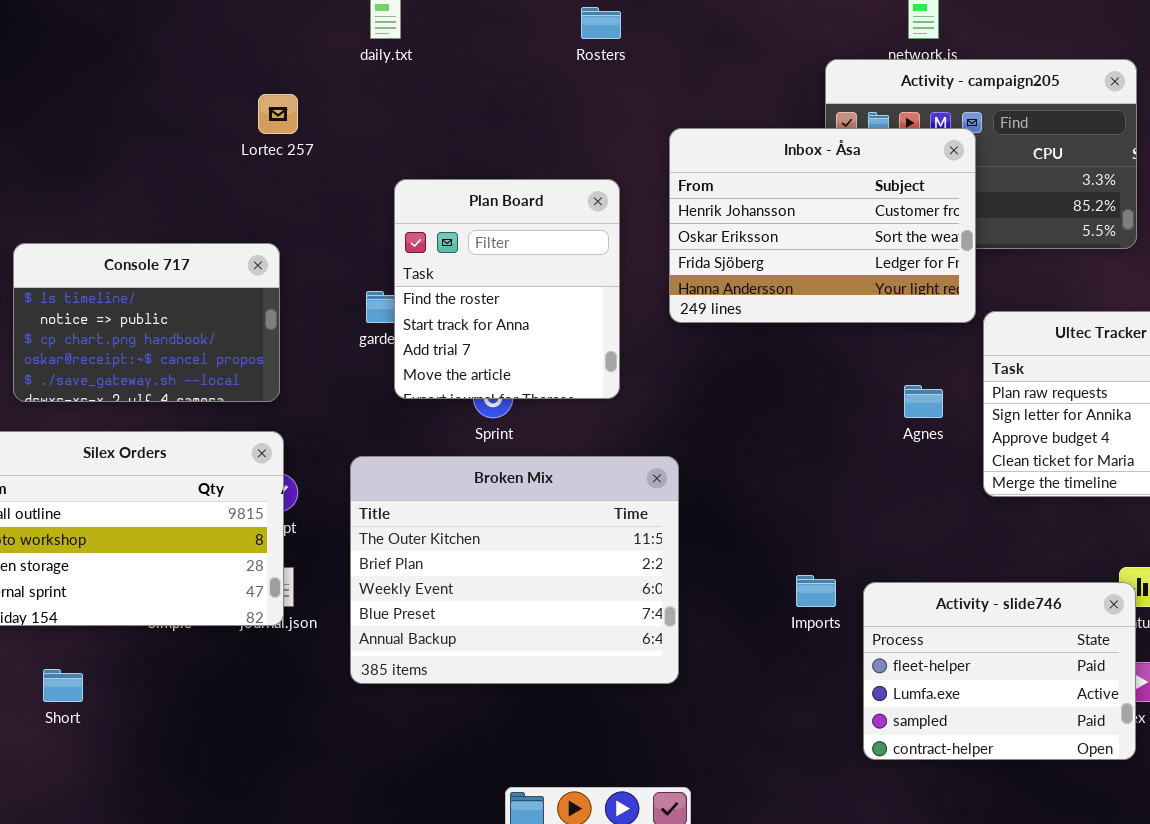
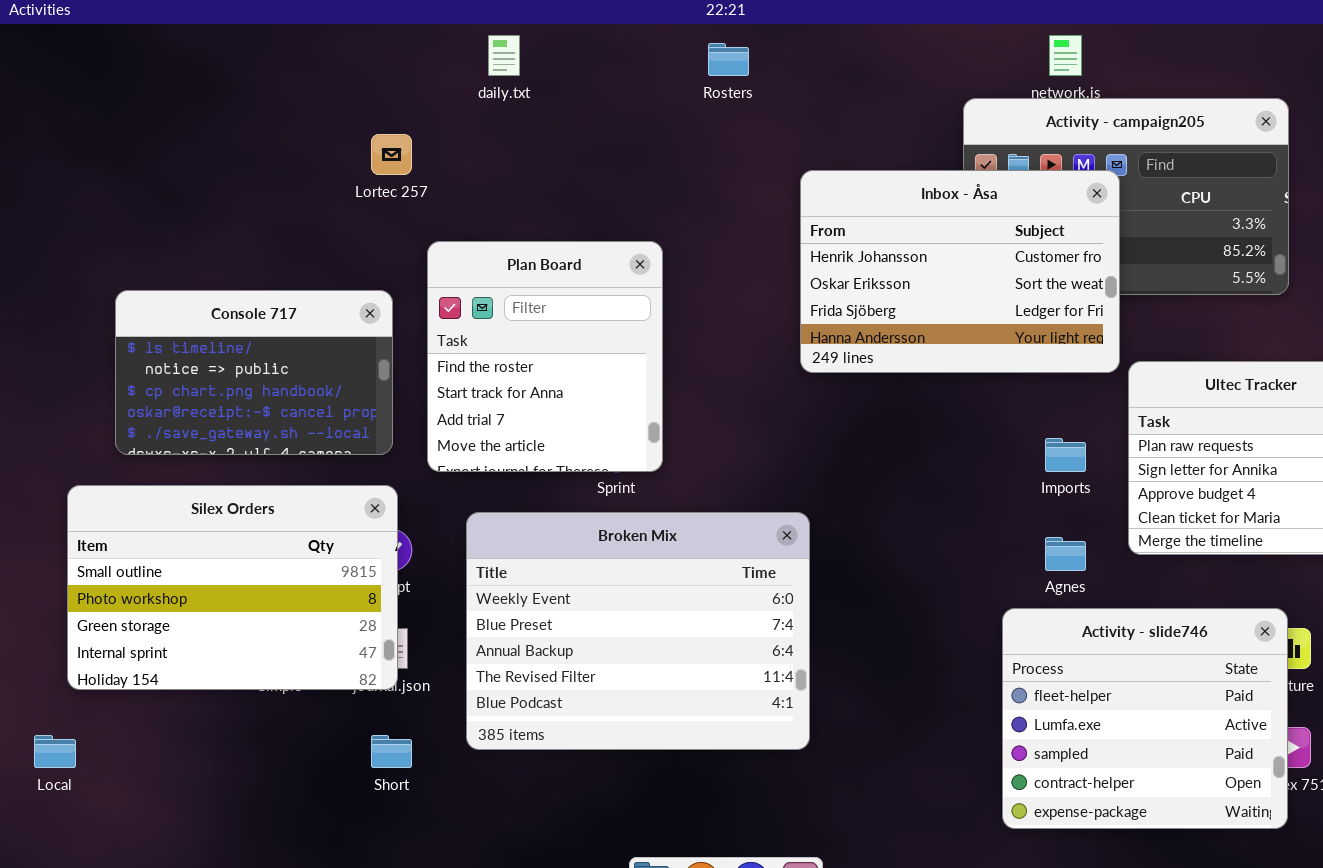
Plan Board: [394,179,620,399] -> [427,241,663,472], moved
Agnes: [904,385,943,418] -> [1045,537,1086,571], moved
Broken Mix: [350,456,679,684] -> [466,512,810,750], scrolled down 2 rows
Imports: [796,575,836,607] -> [1045,438,1086,472], moved
Activity - slide746: [863,582,1136,760] -> [1002,608,1288,829], resized
Short: [43,669,83,702] -> [371,735,412,768], moved

